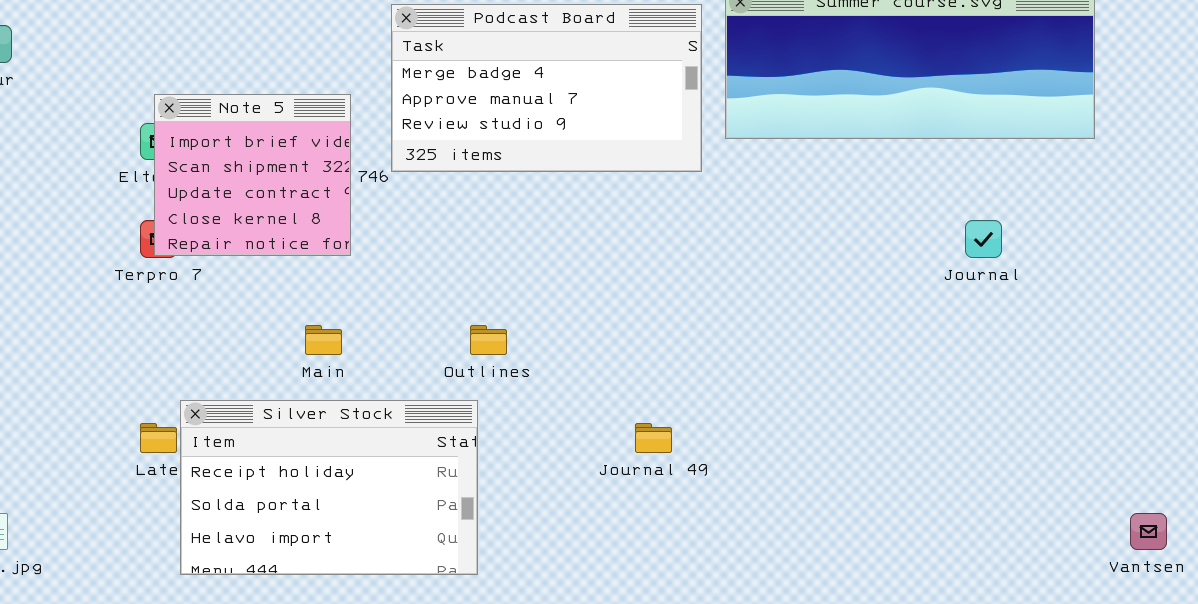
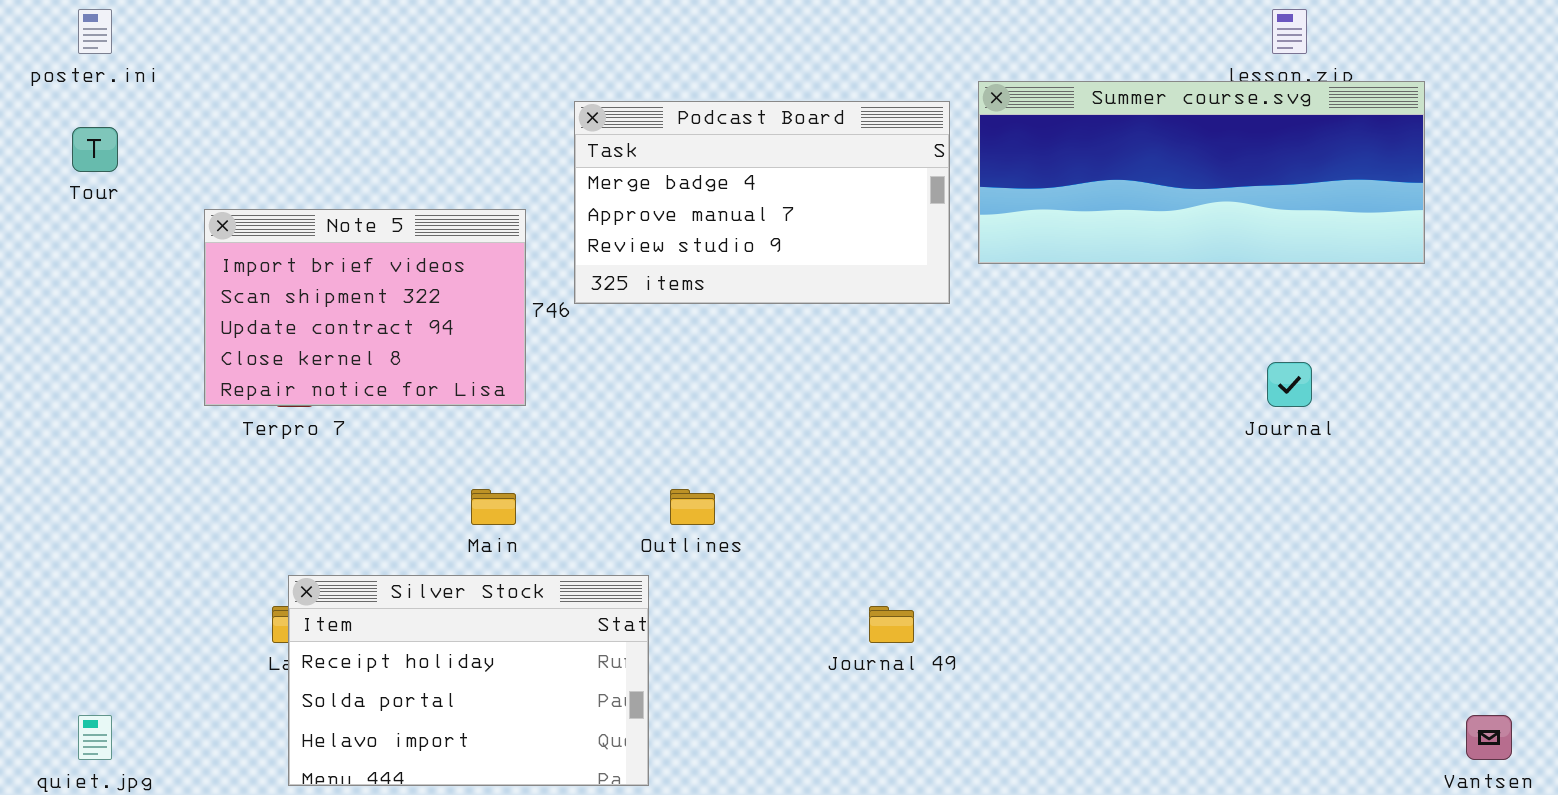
Note 5: [154,94,351,256] -> [204,209,526,406], resized
Silver Stock: [180,400,478,575] -> [288,575,649,786], moved

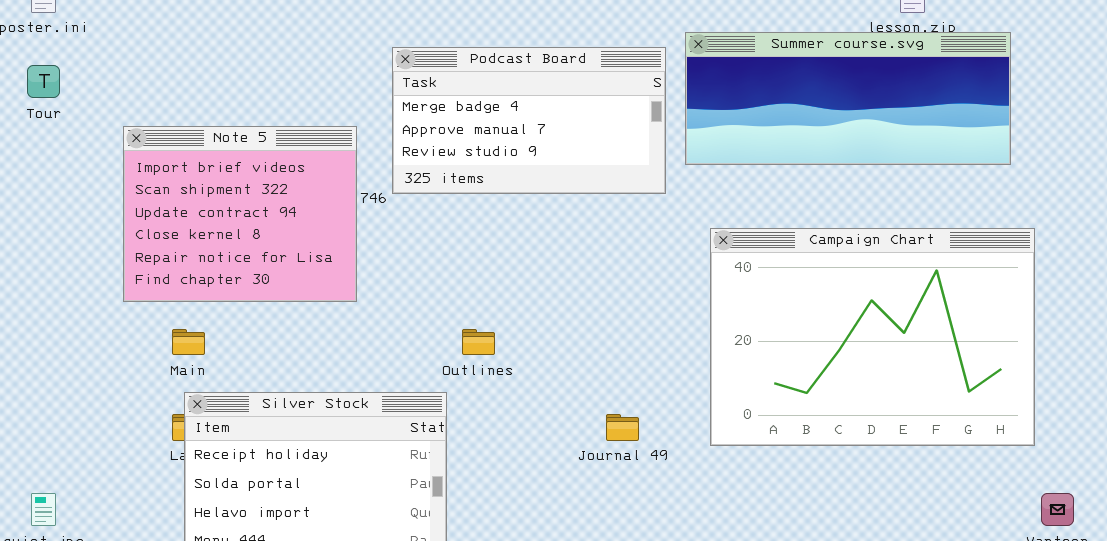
Note 5: [204,209,526,406] -> [123,126,357,302], resized
Campaign Chart: none -> [710,228,1035,446], opened
Main: [471,489,516,525] -> [172,329,205,355], moved

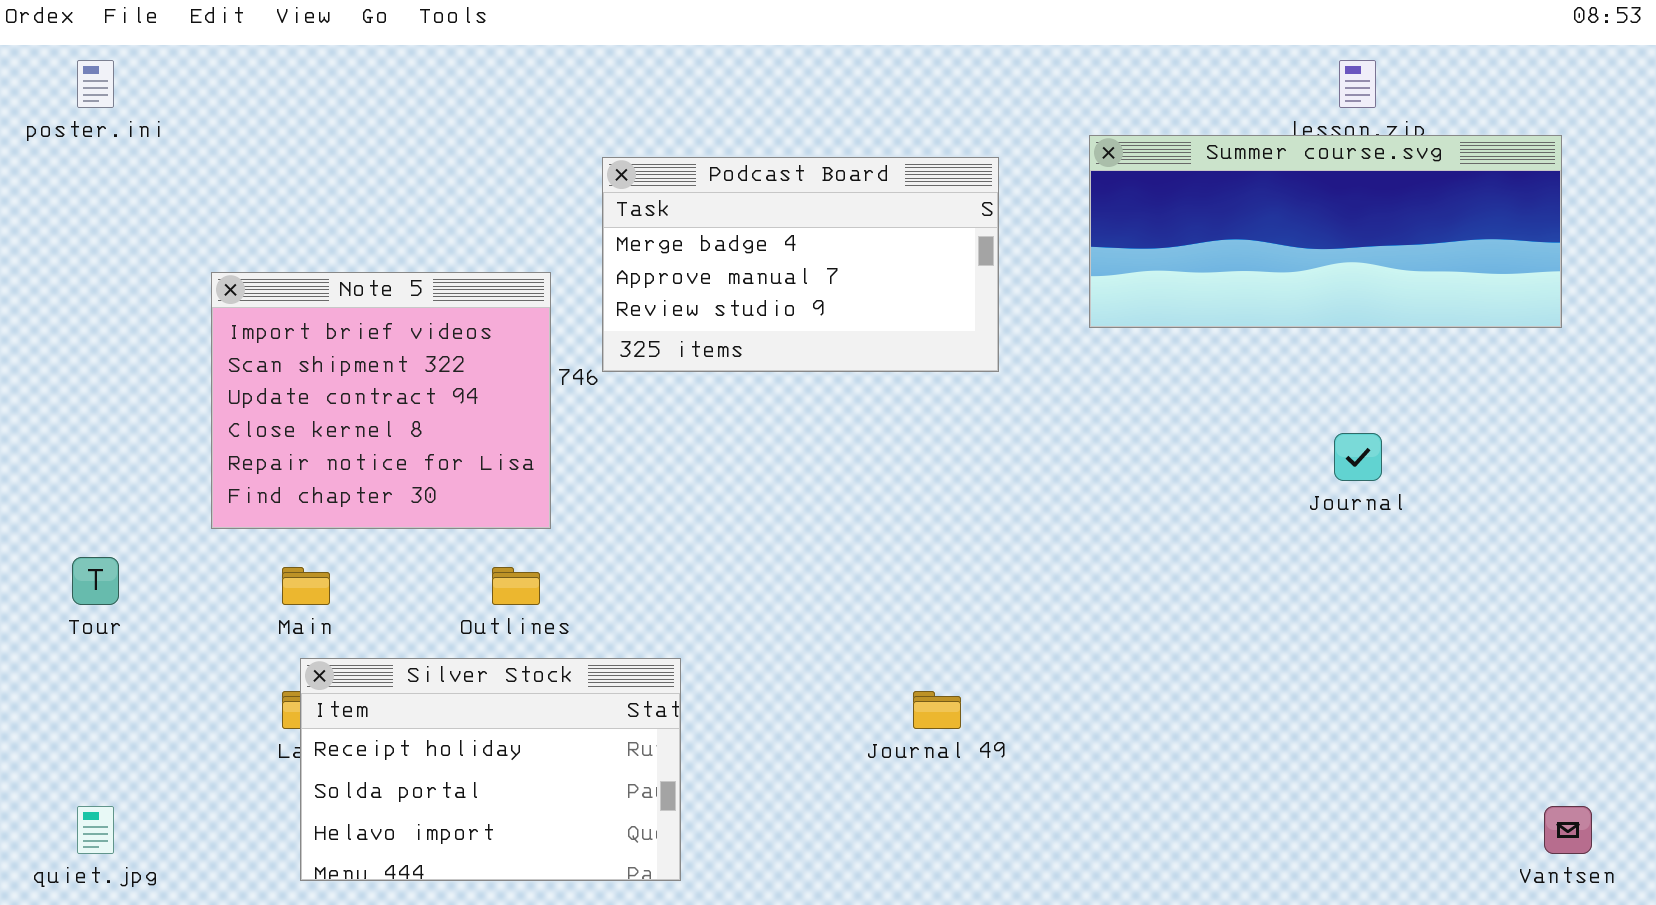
Summer course.svg: [685,32,1011,165] -> [1089,135,1562,328], moved
Tour: [27,65,60,98] -> [72,557,119,605], moved
Campaign Chart: [710,228,1035,446] -> none, closed
Outlines: [462,329,495,355] -> [492,567,540,605], moved

